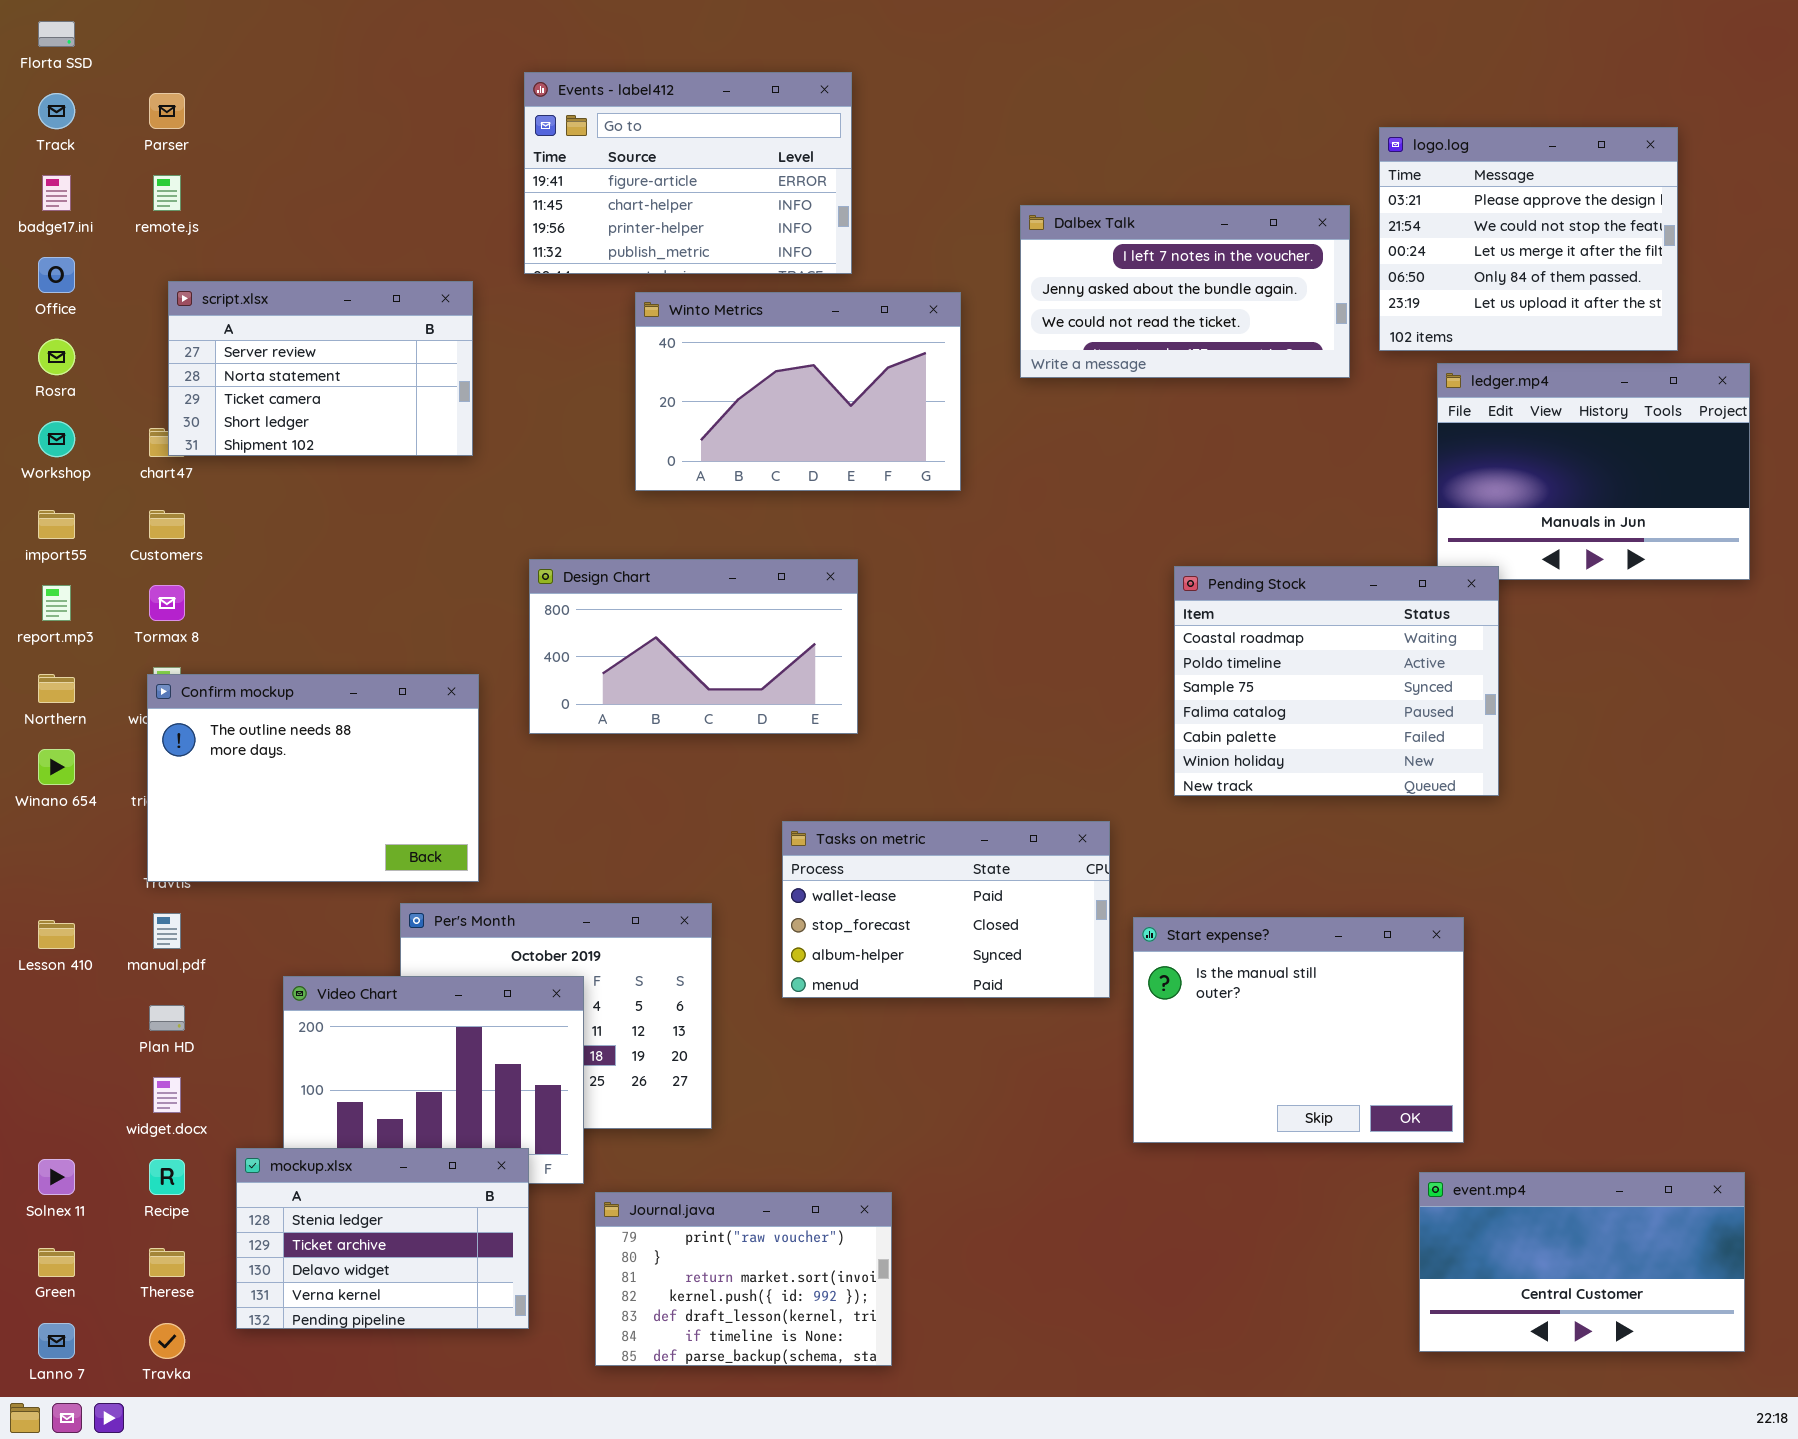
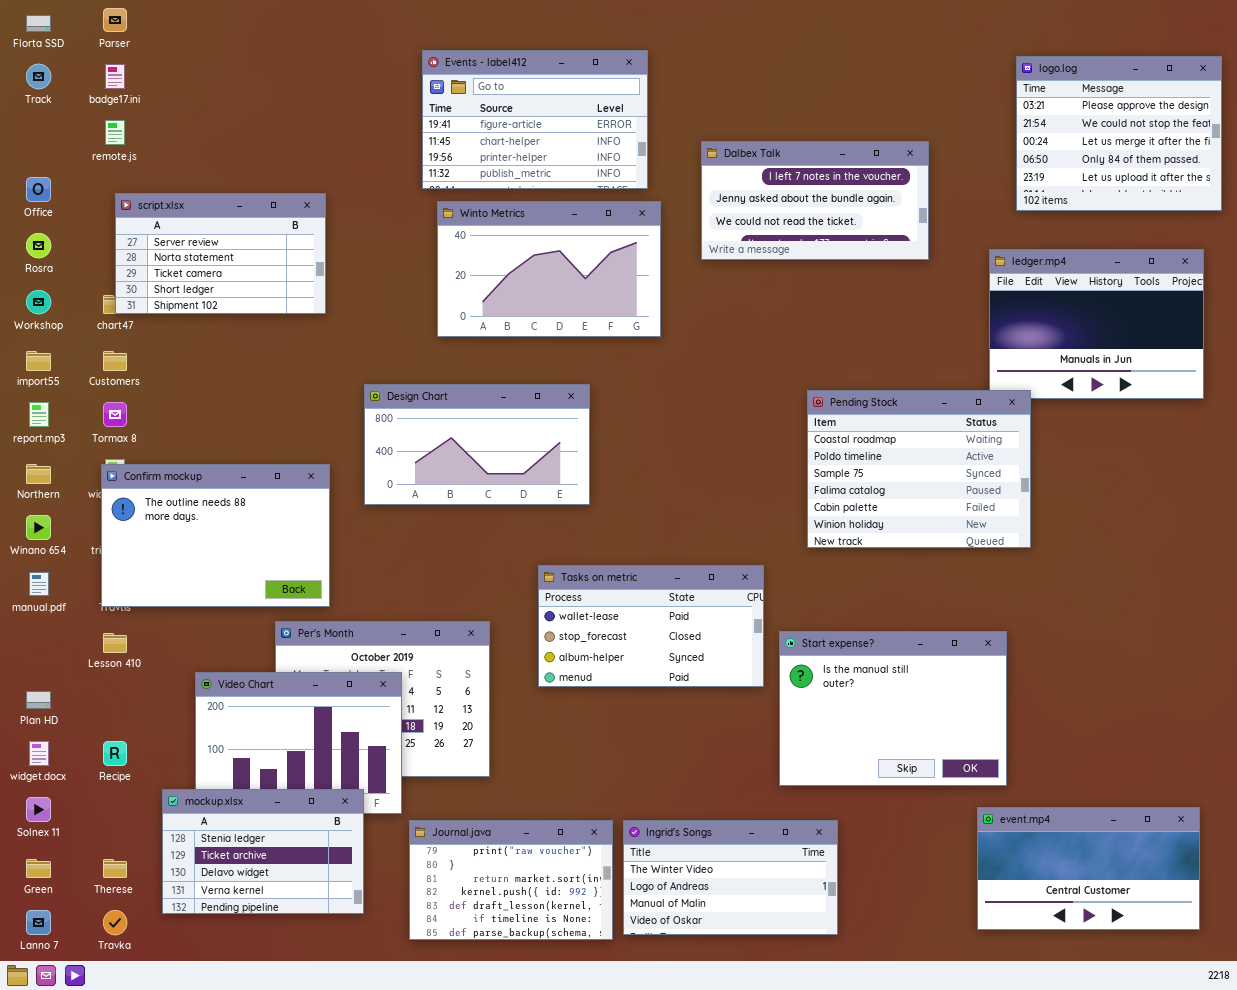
Events - label412: [524,72,852,274] -> [422,50,648,189], moved
Parser: [149,93,185,129] -> [103,8,127,32], moved
logo.log: [1379,127,1678,351] -> [1016,56,1222,211], moved
badge17.ini: [42,175,71,211] -> [105,64,125,89], moved
manual.pdf: [153,913,181,949] -> [29,572,49,596], moved
Lesson 410: [38,920,75,949] -> [103,633,127,653], moved
Plan HD: [149,1005,185,1031] -> [26,691,51,709], moved
widget.docx: [153,1077,181,1113] -> [29,741,49,766], moved
Recipe: [149,1159,185,1195] -> [103,741,127,766], moved
Ingrid's Songs: none -> [623,820,838,935], opened

